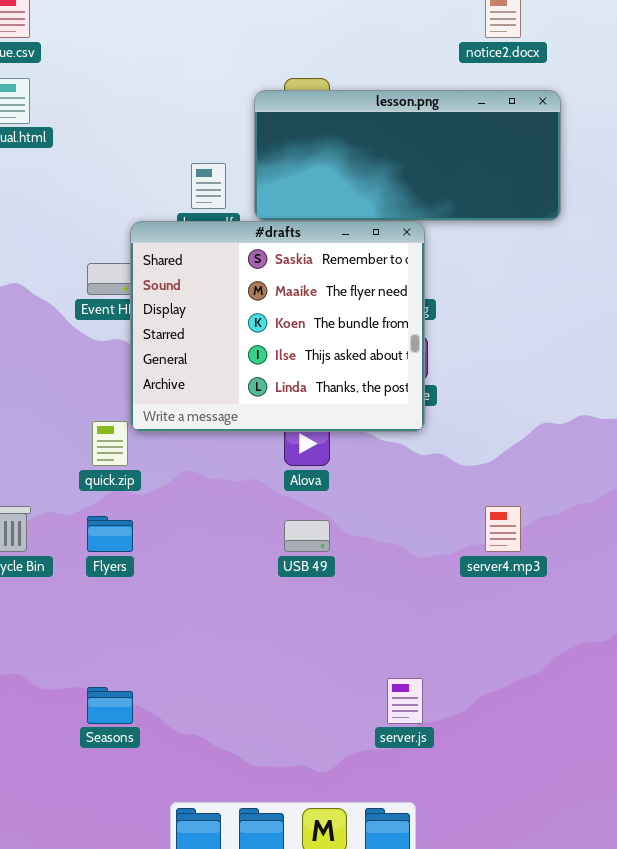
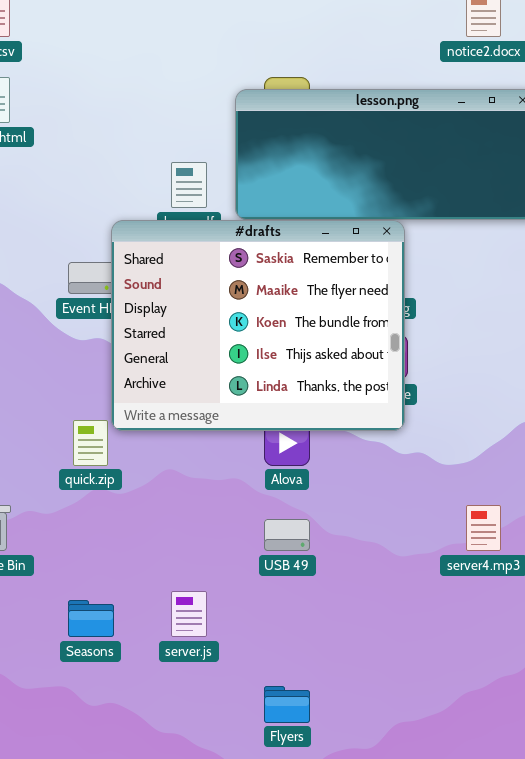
Flyers: [87,516,133,552] -> [264,686,310,723], moved
server.js: [387,678,423,724] -> [171,591,207,637], moved
Seasons: [87,687,133,724] -> [68,600,114,637], moved

